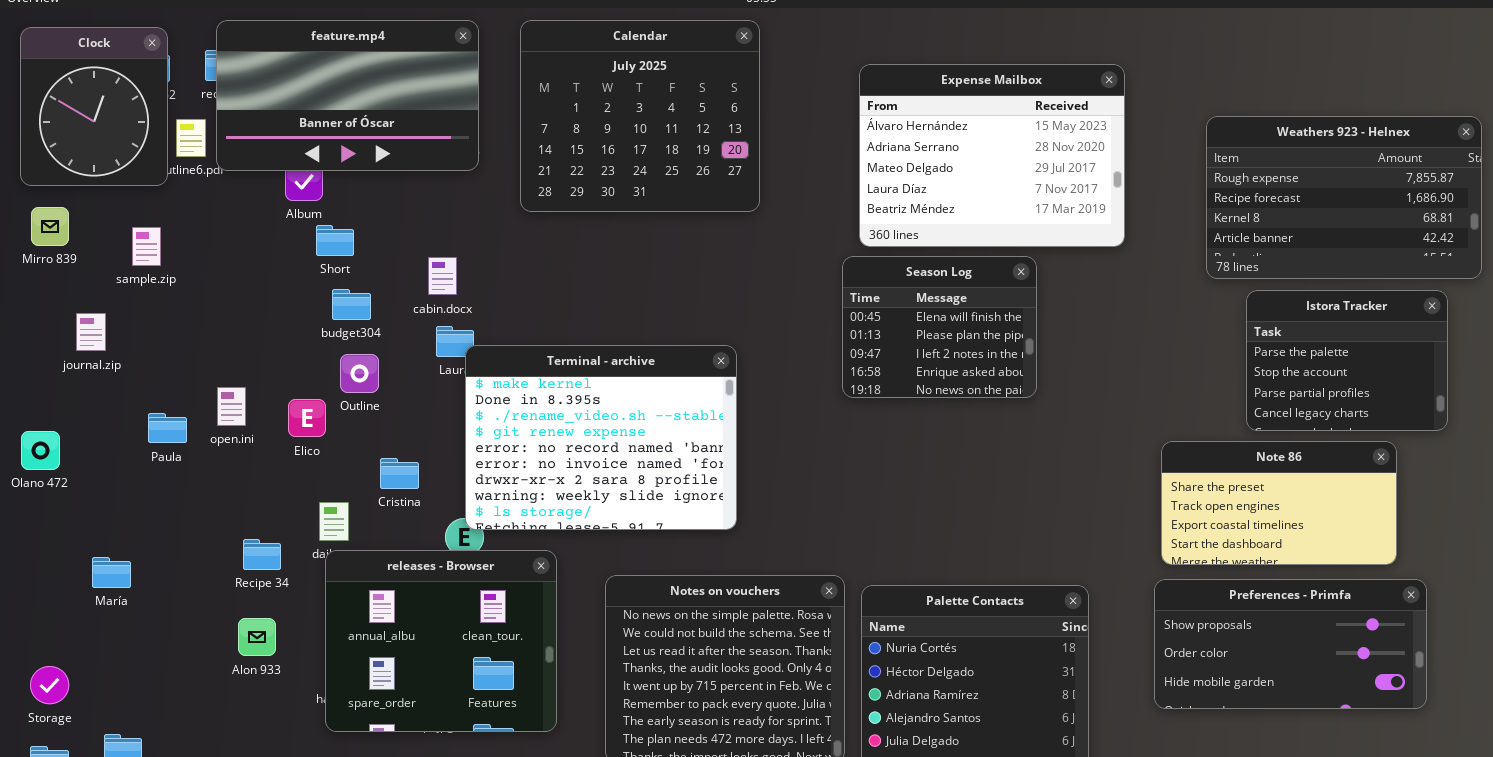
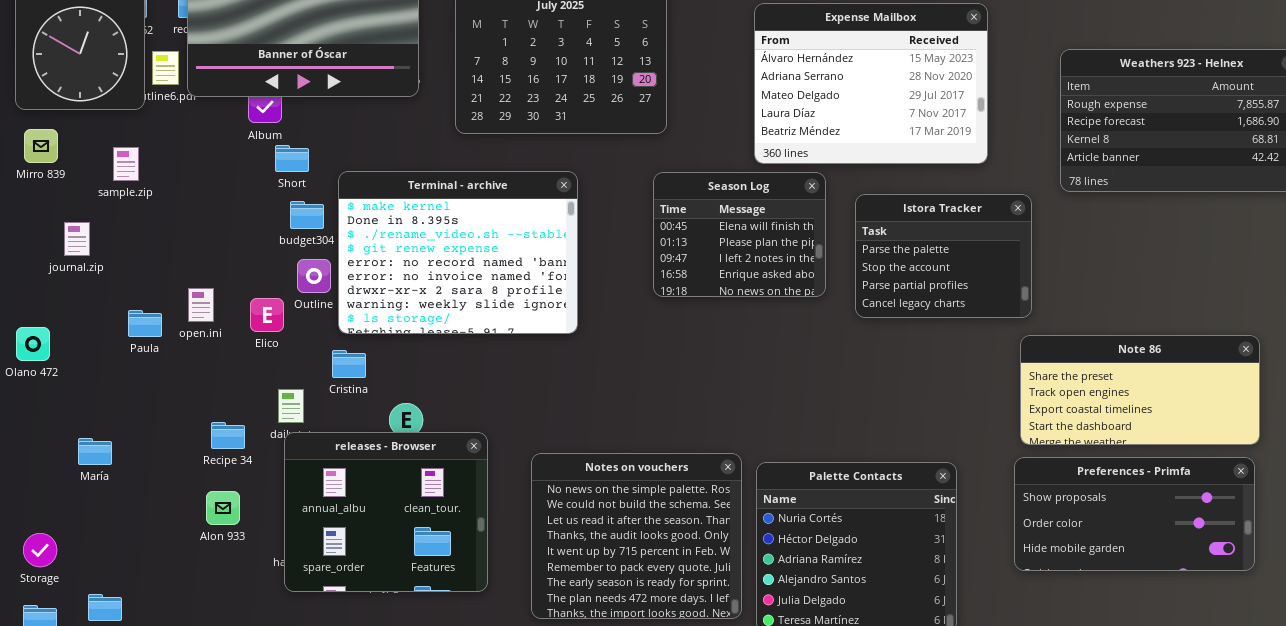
Season Log: [842,256,1037,398] -> [653,172,826,297], moved
Istora Tracker: [1246,290,1448,431] -> [855,194,1032,318], moved
Terminal - archive: [465,345,737,530] -> [338,171,578,334], moved
Note 86: [1161,441,1397,565] -> [1020,335,1260,445], resized

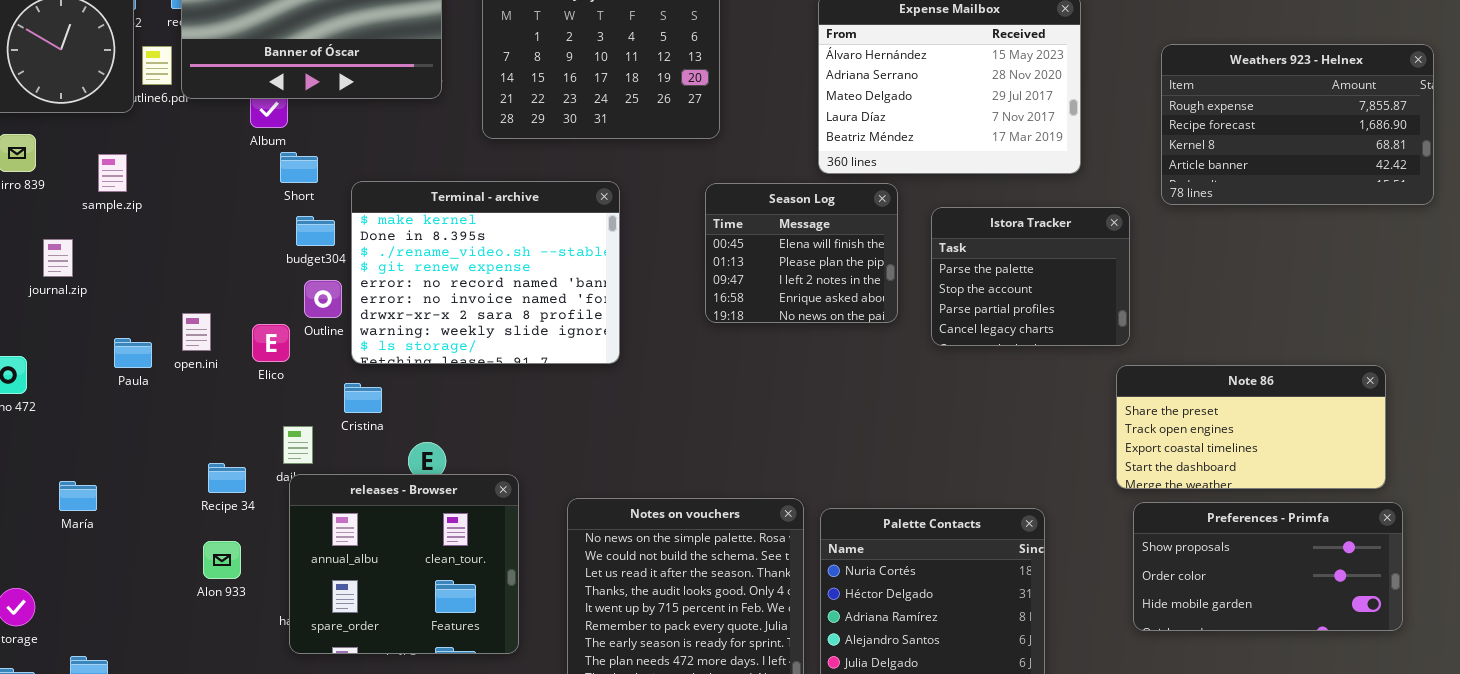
Preferences - Primfa: [1014,457,1255,571] -> [1133,502,1403,631], moved

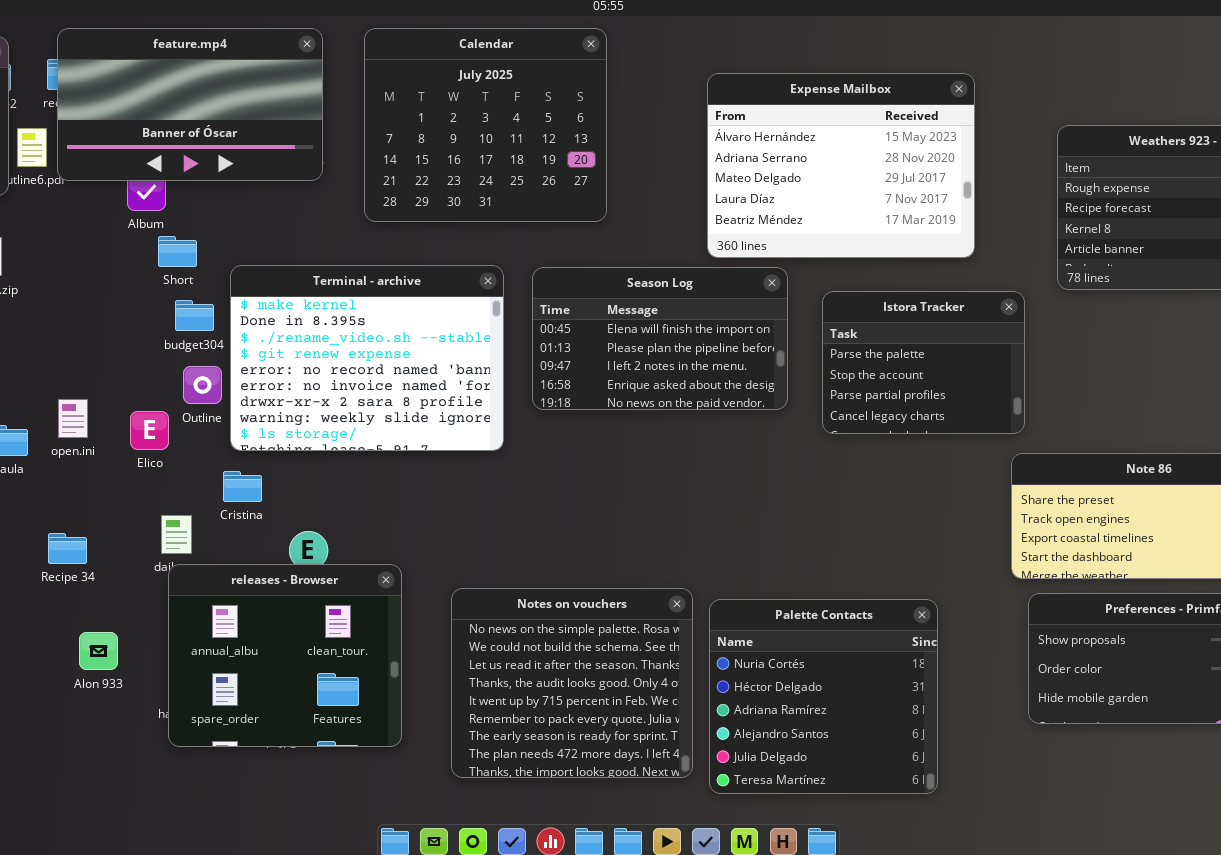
Season Log: [705,183,898,323] -> [532,267,788,410], resized
Recipe 34: [208,463,246,493] -> [48,533,87,564], moved

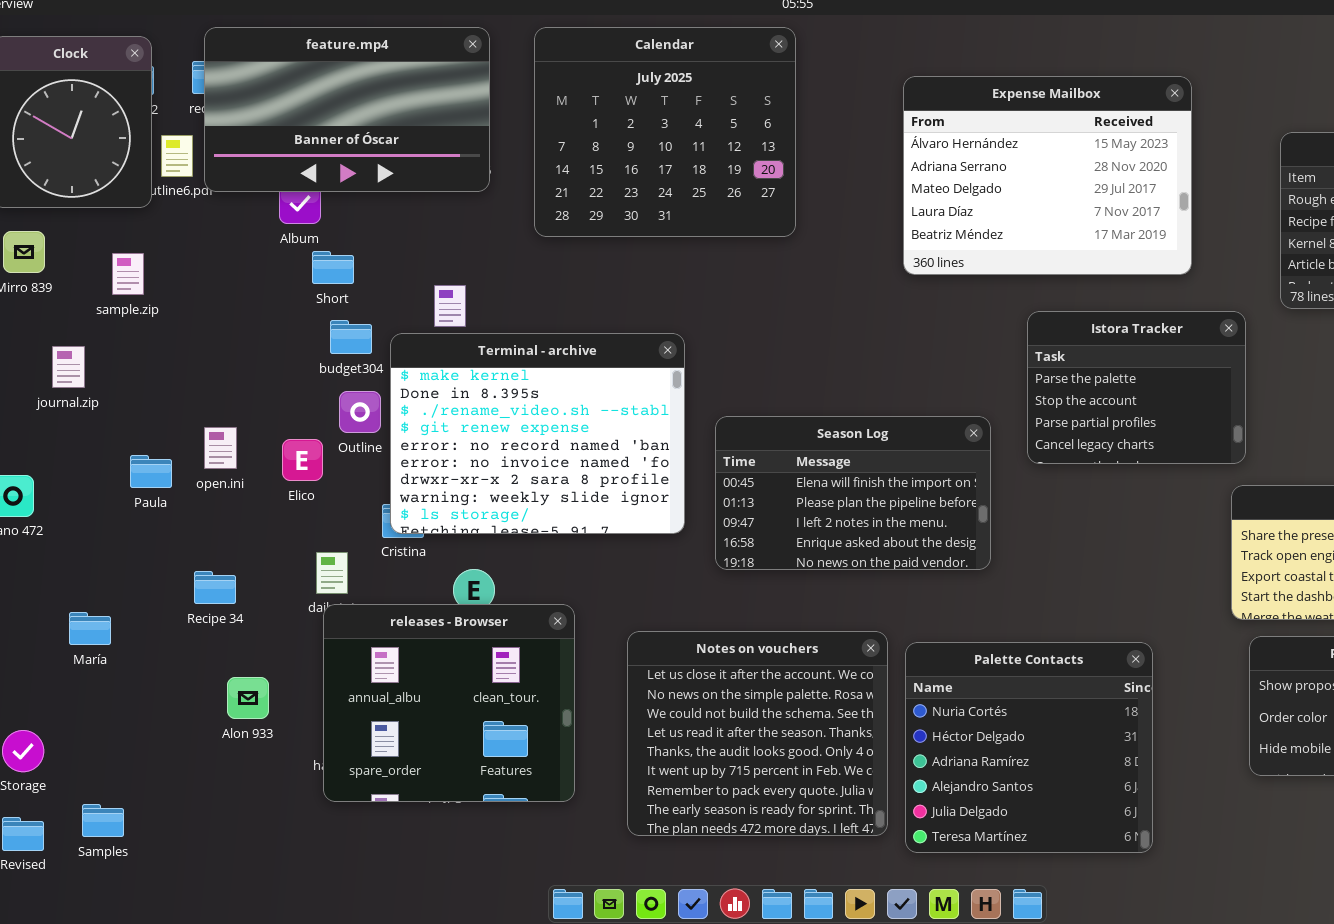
Terminal - archive: [230,265,504,451] -> [390,333,685,534], moved
Season Log: [532,267,788,410] -> [715,416,991,570], moved
Notes on vouchers: [451,588,693,778] -> [627,631,888,836], scrolled up 1 row

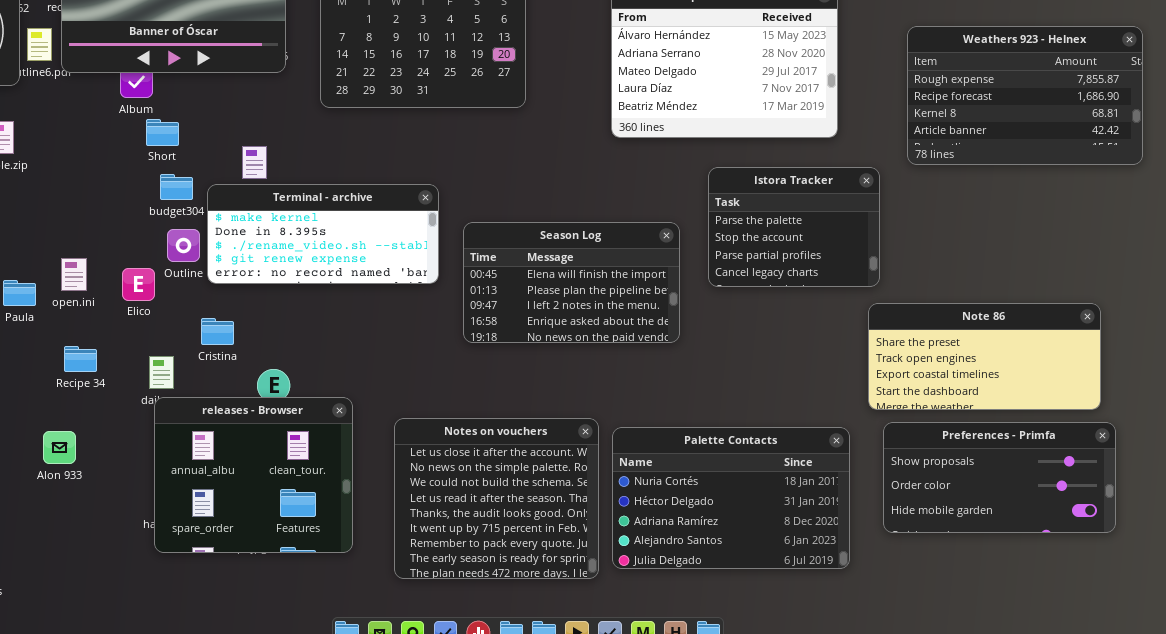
Terminal - archive: [390,333,685,534] -> [207,184,439,284], resized
Season Log: [715,416,991,570] -> [463,222,680,343], moved
Recipe 34: [194,571,236,604] -> [64,346,97,372], moved
Palette Contacts: [905,642,1153,853] -> [612,427,850,569], resized
Alon 933: [227,677,269,719] -> [43,431,76,464], moved

